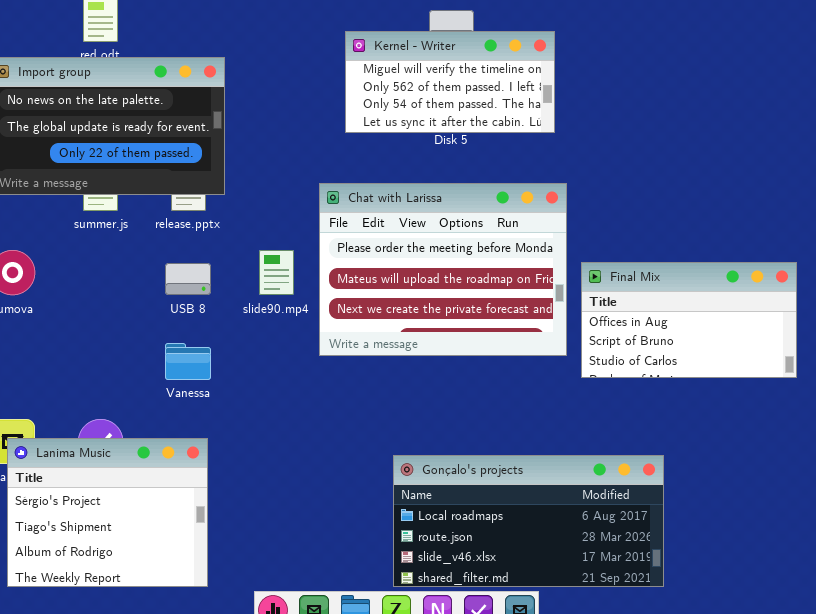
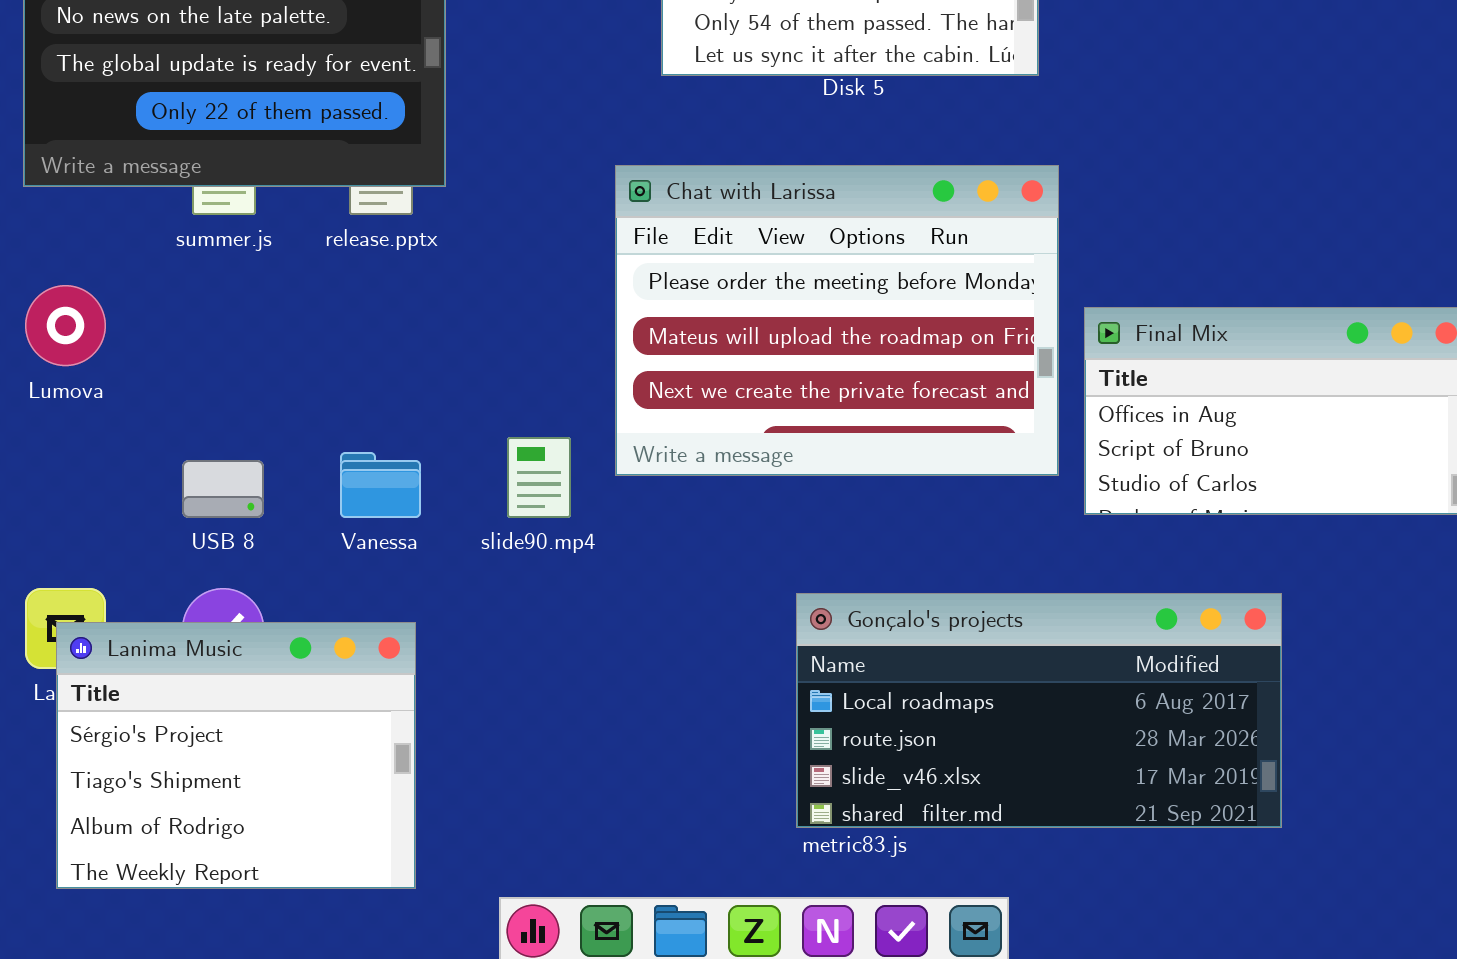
slide90.mp4: [259,250,294,295] -> [507,437,571,518], moved
USB 8: [165,263,211,295] -> [182,460,264,518], moved
Gonçalo's projects: [393,455,664,587] -> [796,593,1282,828], moved

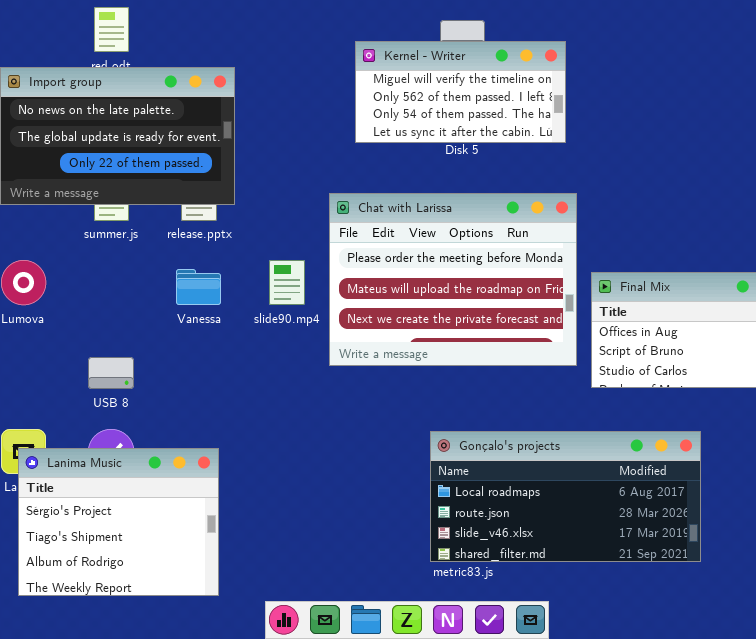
slide90.mp4: [507,437,571,518] -> [269,260,305,305], moved
Vanessa: [340,452,421,518] -> [176,269,221,305], moved

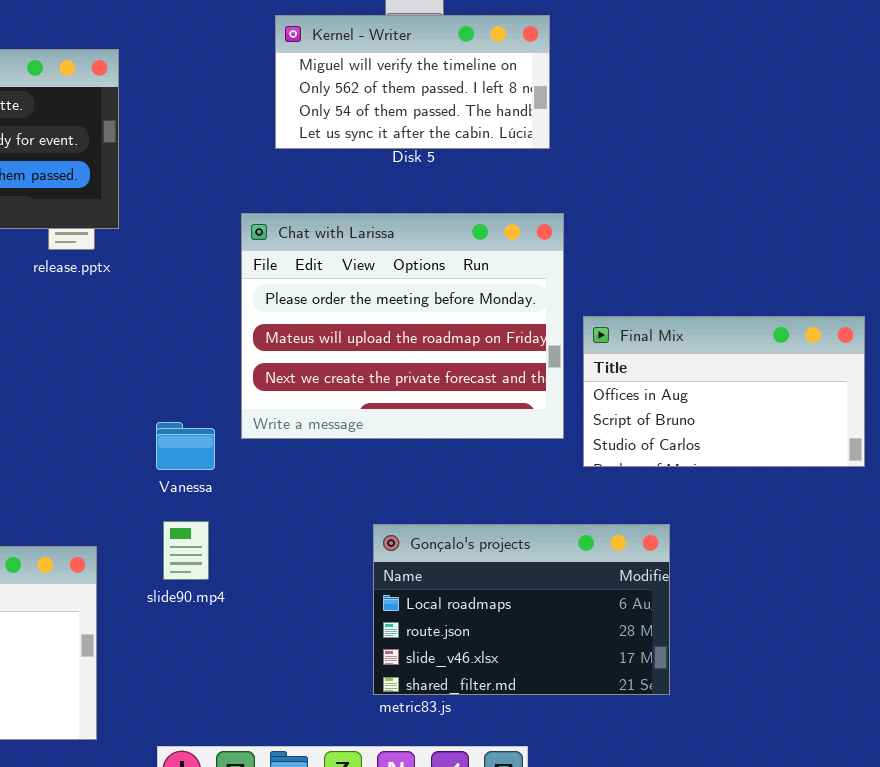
slide90.mp4: [269,260,305,305] -> [163,521,209,580], moved
Vanessa: [176,269,221,305] -> [156,422,215,470], moved
Gonçalo's projects: [430,431,701,562] -> [373,524,670,695], resized

